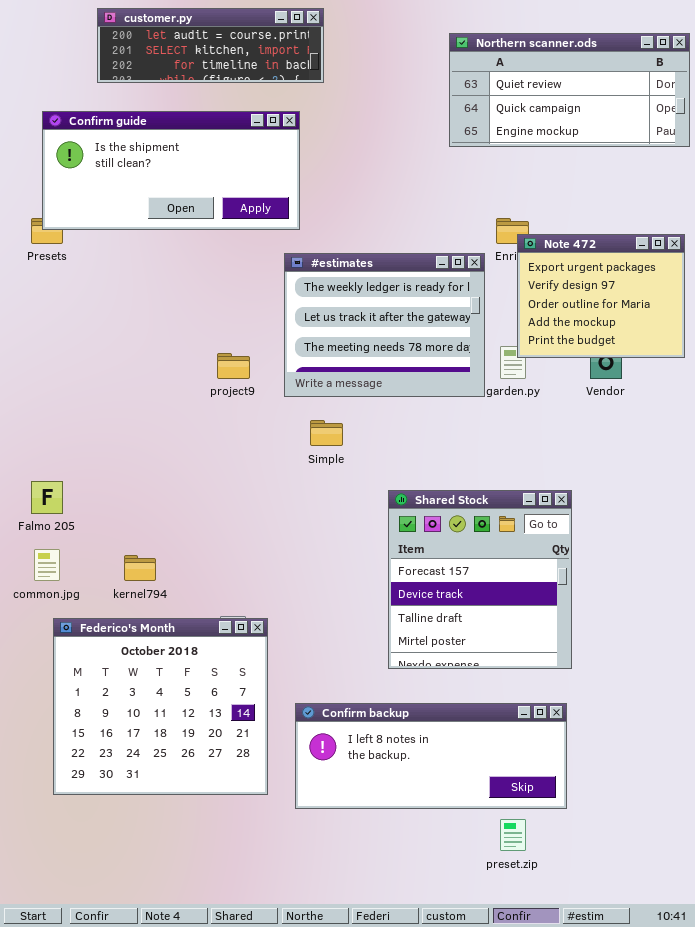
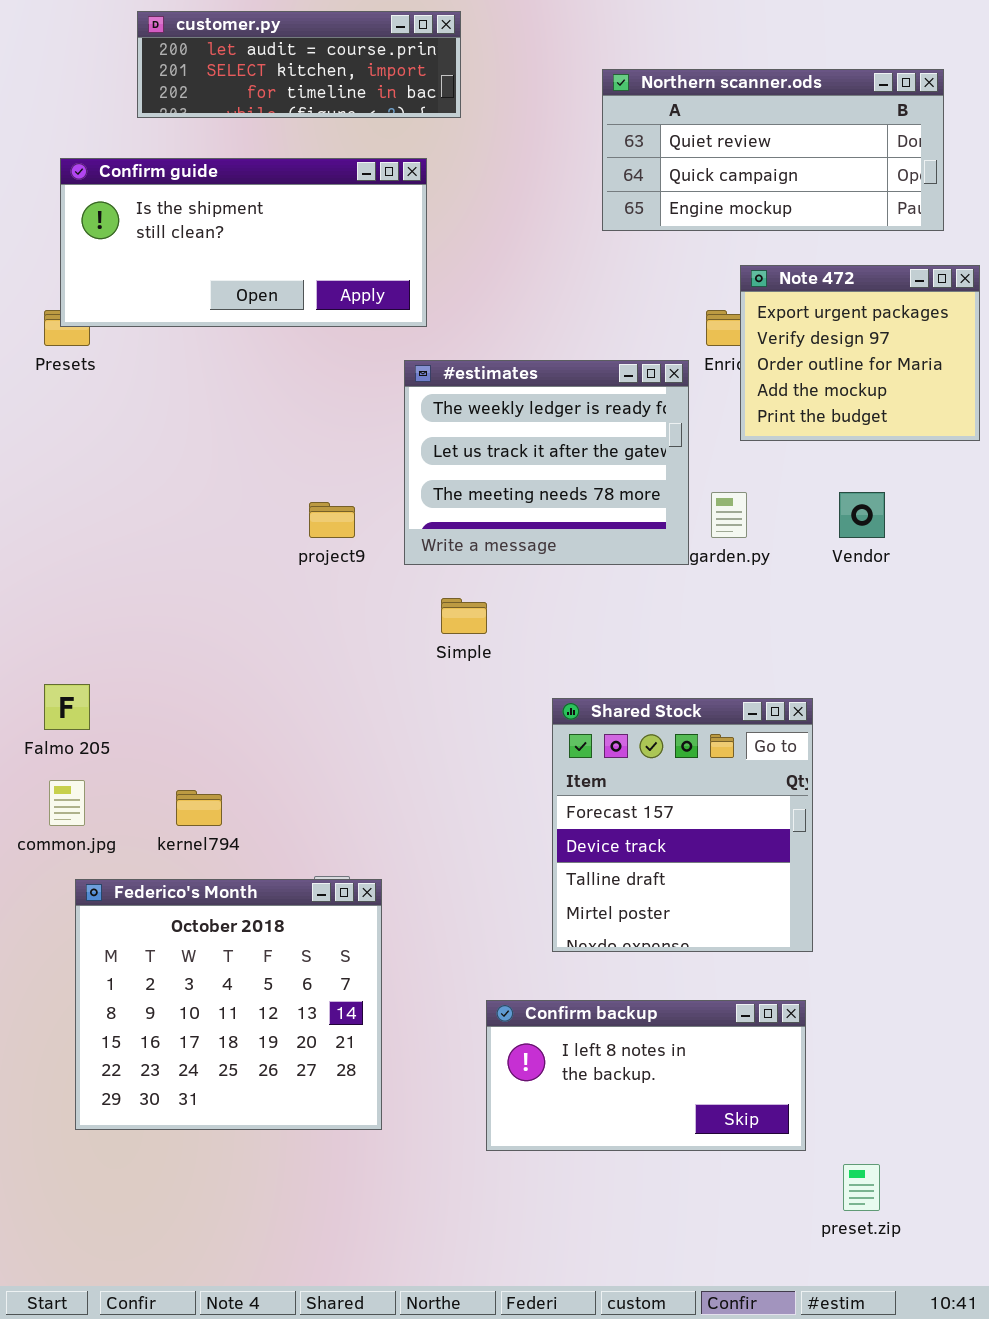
Northern scanner.ods: [449,33,690,147] -> [602,69,944,231], moved
Note 472: [517,234,685,358] -> [740,265,980,441], moved
Confirm backup: [295,703,567,809] -> [486,1000,806,1151], resized
preset.zip: [500,819,526,851] -> [843,1164,880,1211], moved

